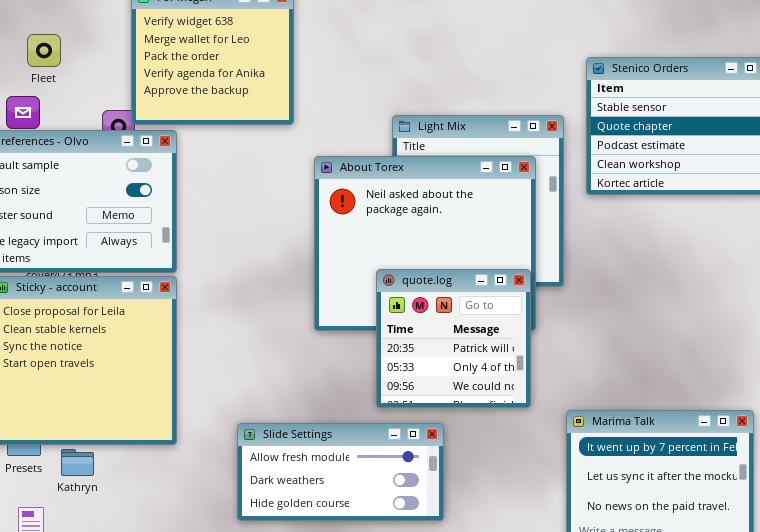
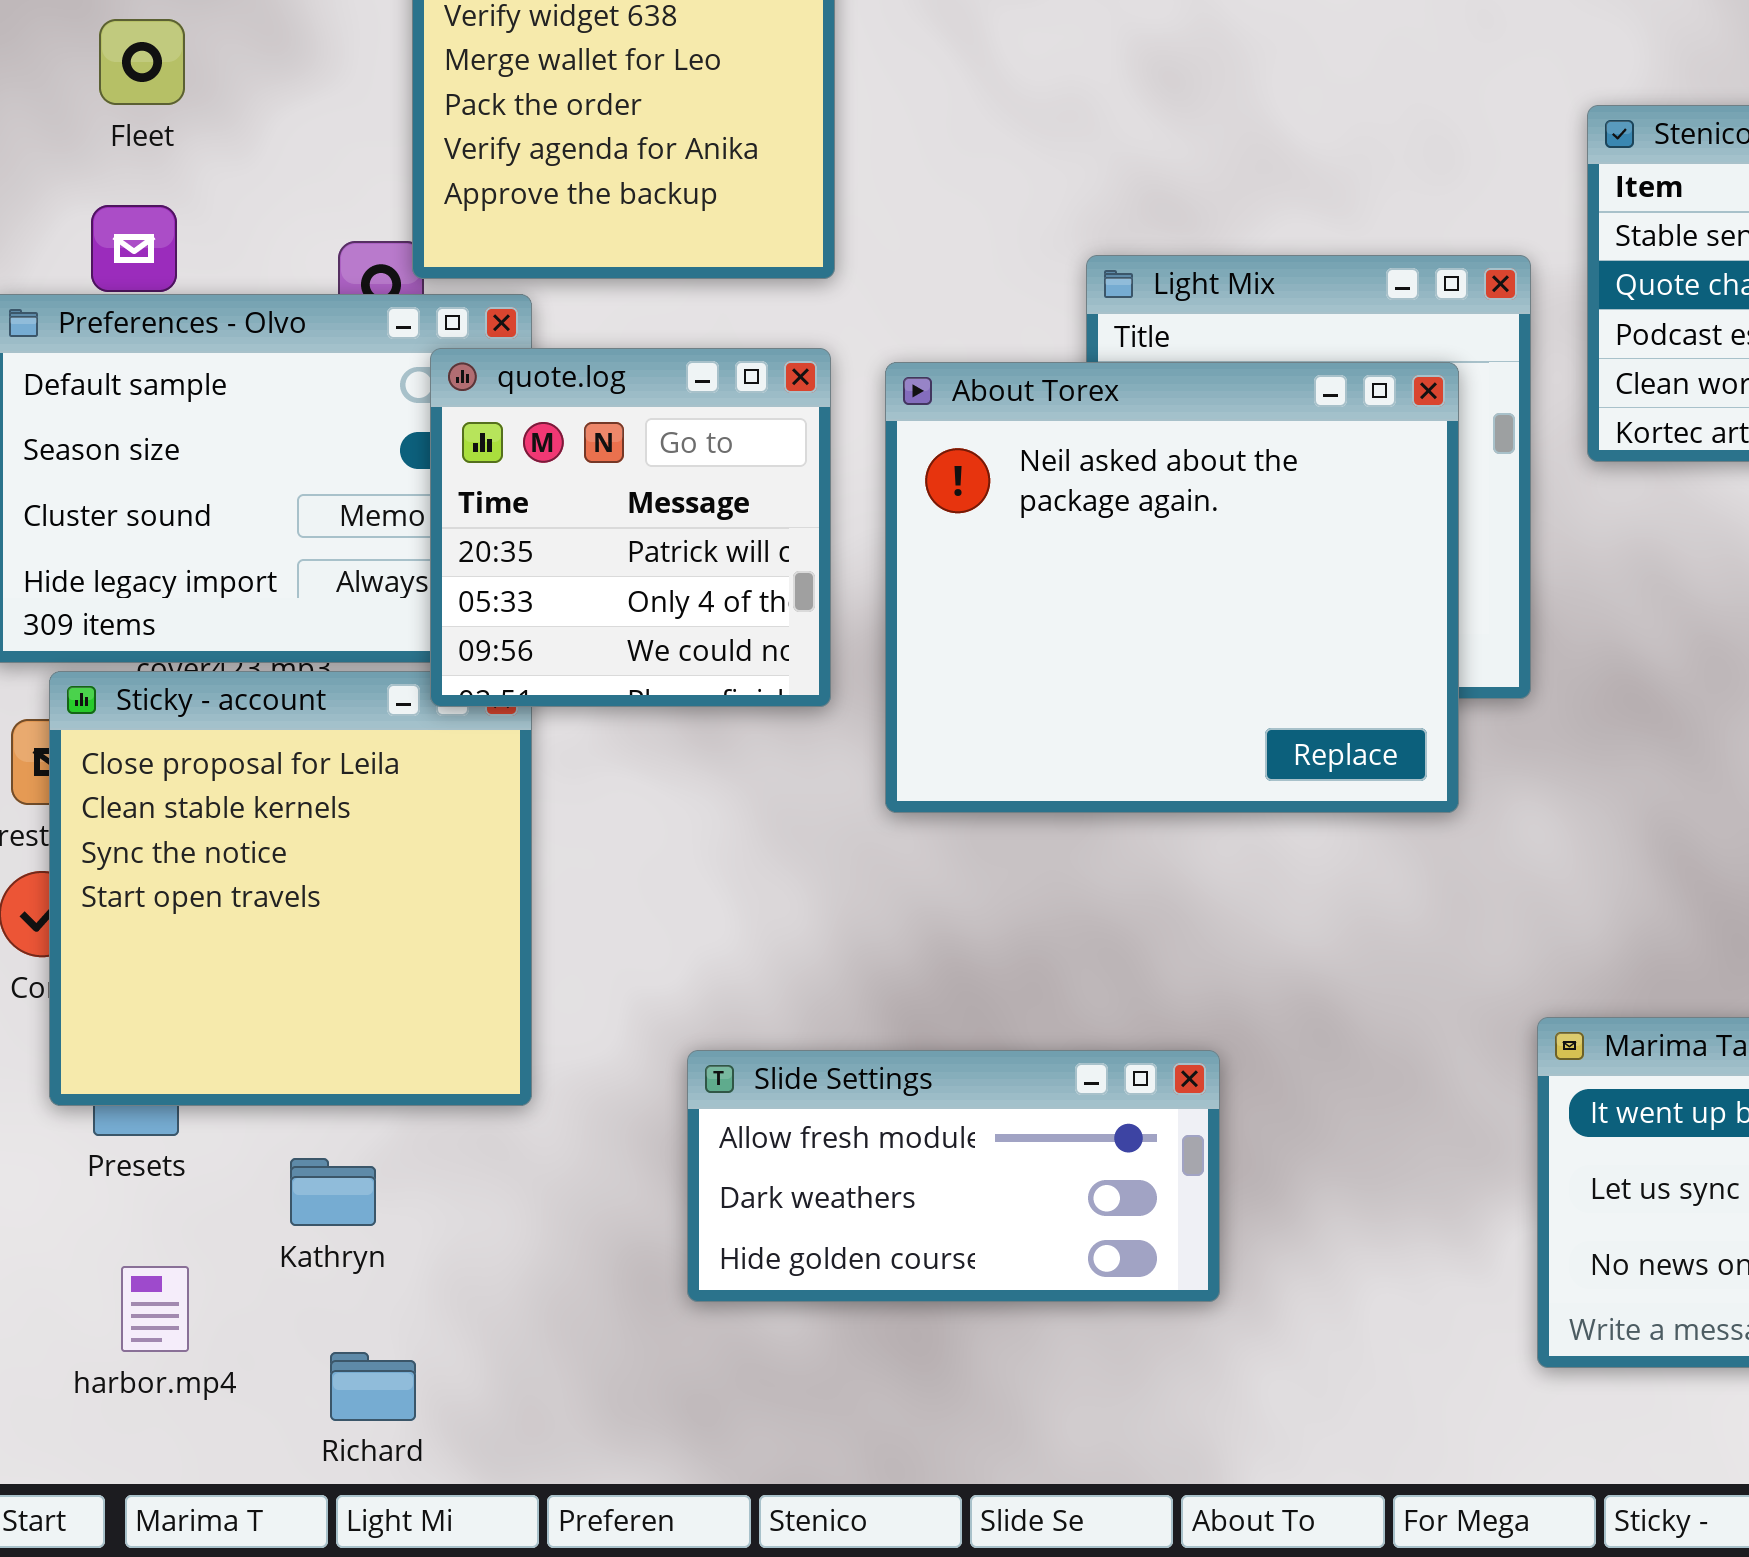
Fleet: [27,34,61,67] -> [99,19,185,105], moved
quote.log: [376,269,531,408] -> [430,348,831,707], moved
Kathryn: [61,449,94,476] -> [290,1158,376,1226], moved

